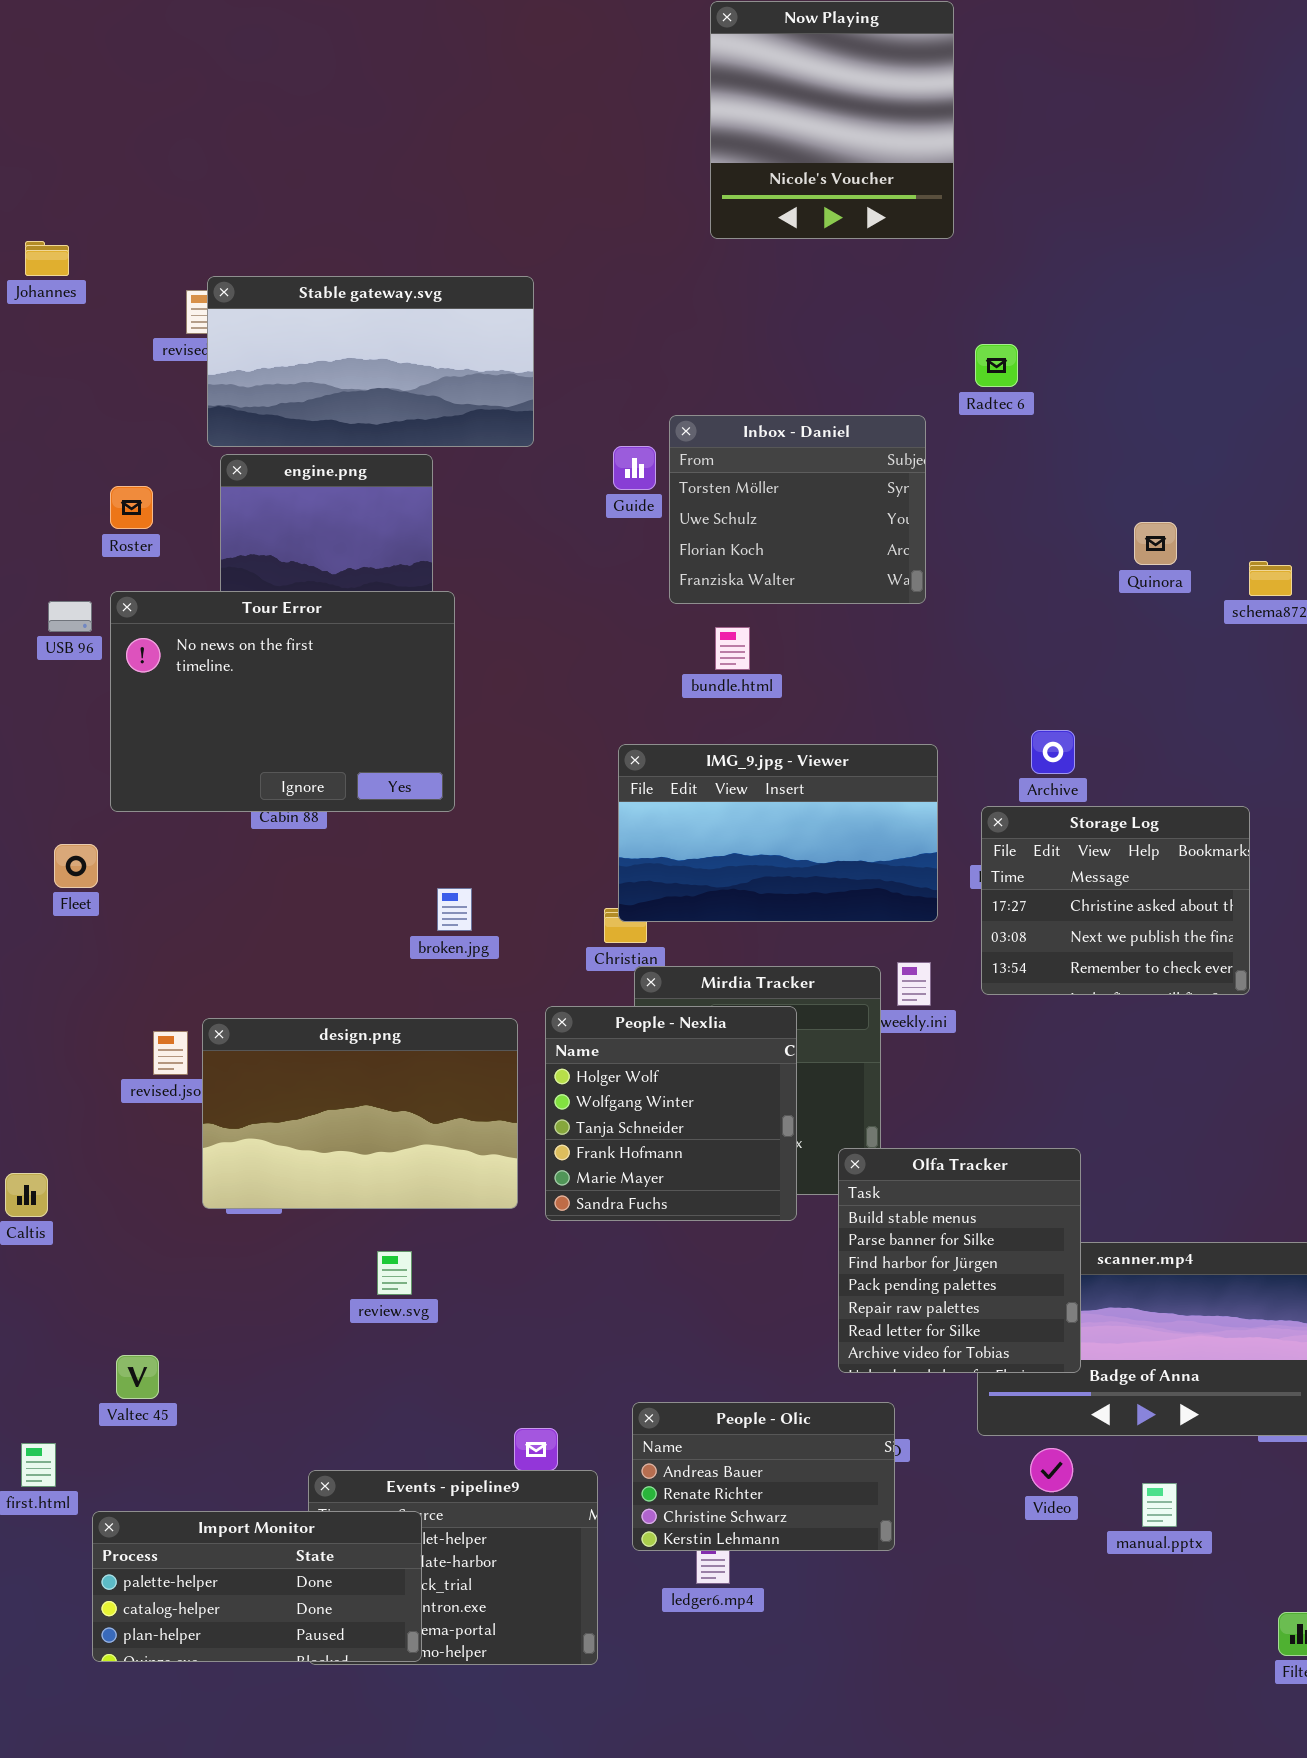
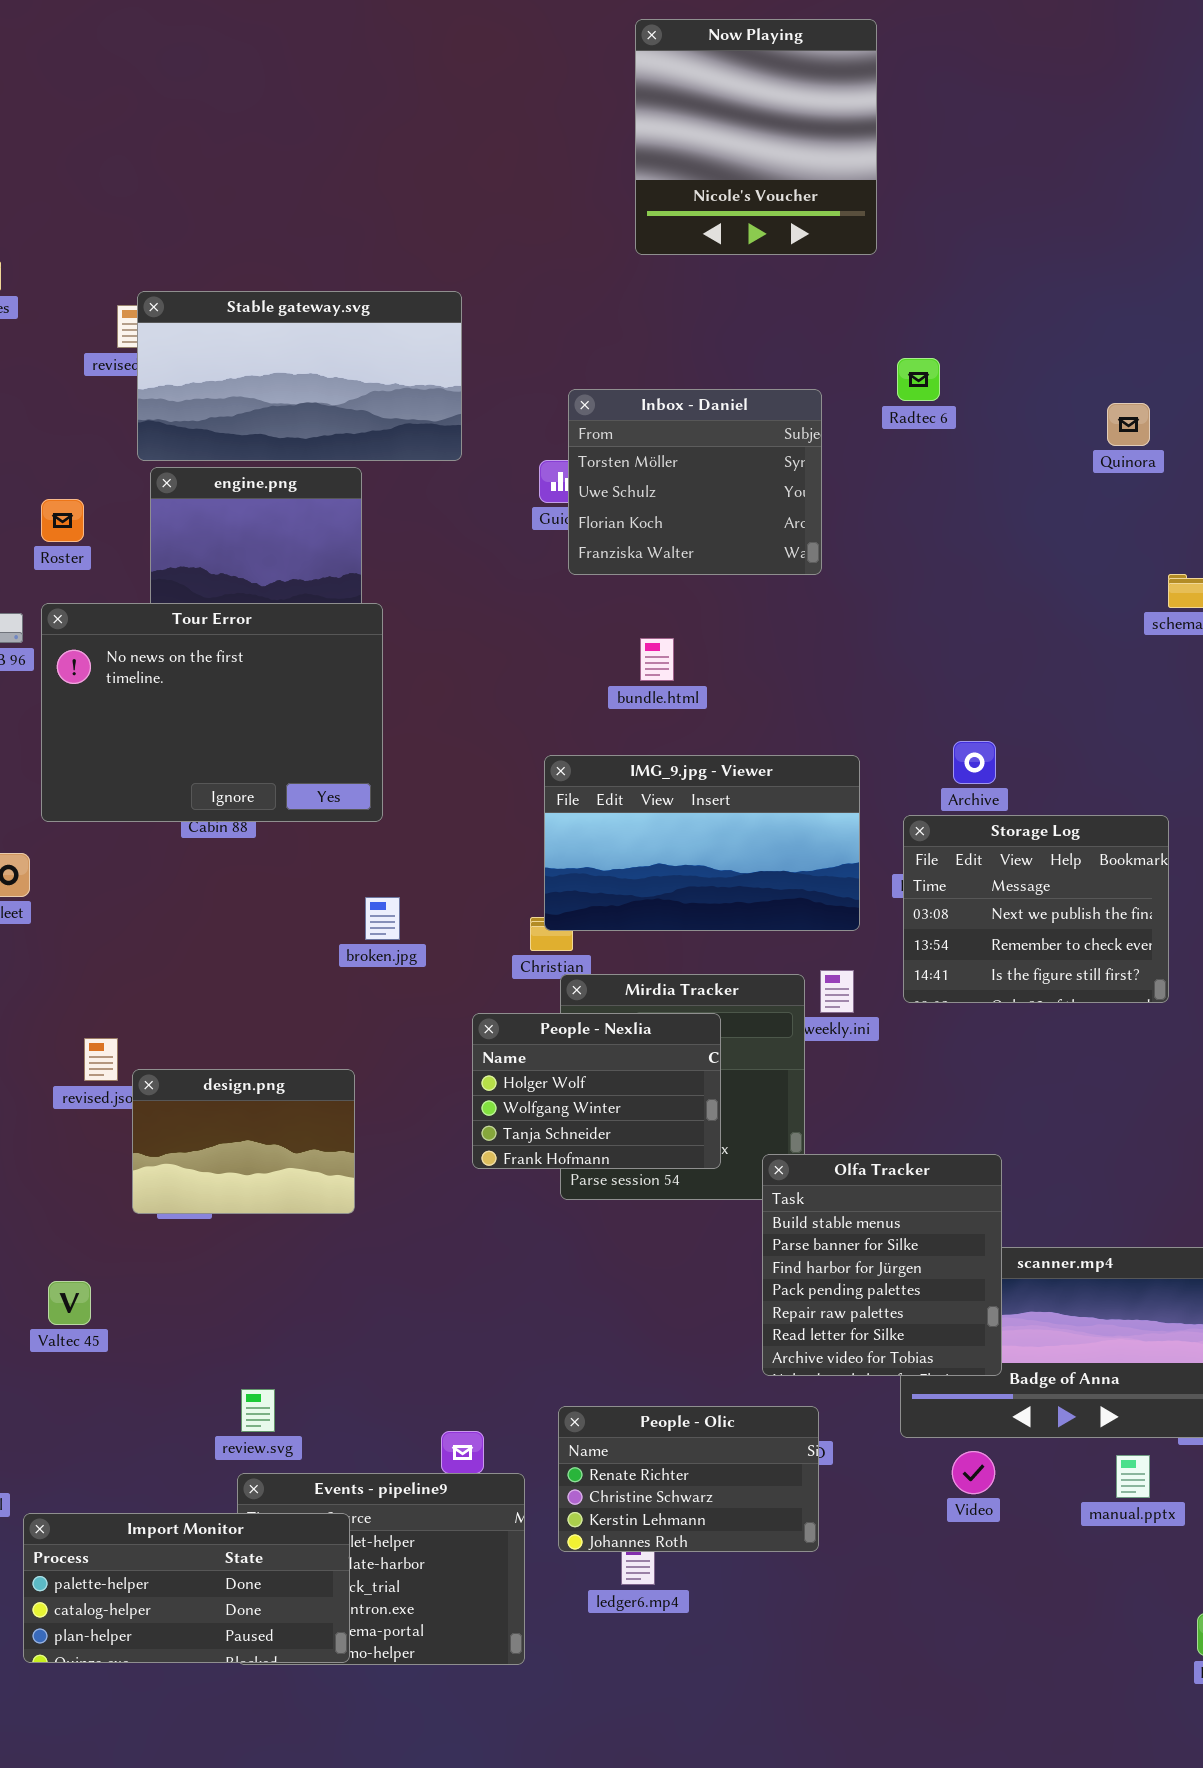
Inbox - Daniel: [669,415,926,604] -> [568,389,822,575], moved
Quinora: [1134,522,1177,565] -> [1107,403,1150,446], moved
Storage Log: [981,806,1250,995] -> [903,815,1169,1003], scrolled down 1 row
People - Nexlia: [545,1006,797,1221] -> [472,1013,721,1169], resized
design.png: [202,1018,518,1209] -> [132,1069,355,1214], resized
review.svg: [377,1251,412,1295] -> [241,1389,275,1432], moved
Valtec 45: [116,1355,159,1399] -> [48,1281,91,1325], moved
People - Olic: [632,1402,895,1551] -> [558,1406,819,1552], scrolled down 1 row
manual.pptx: [1142,1483,1177,1527] -> [1116,1455,1150,1498], moved

